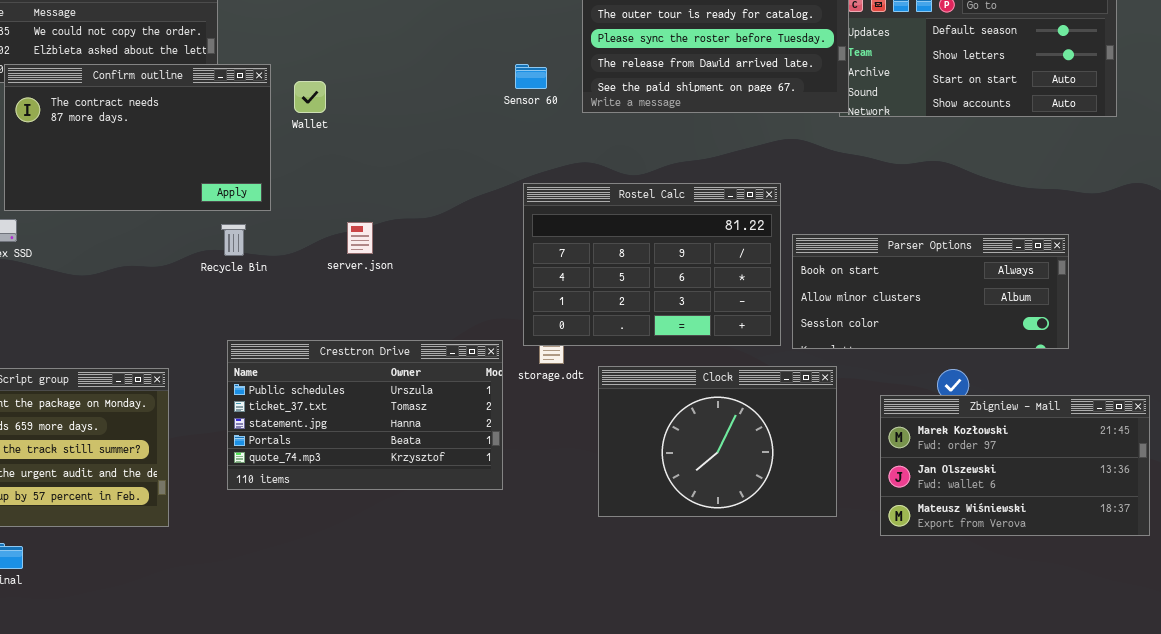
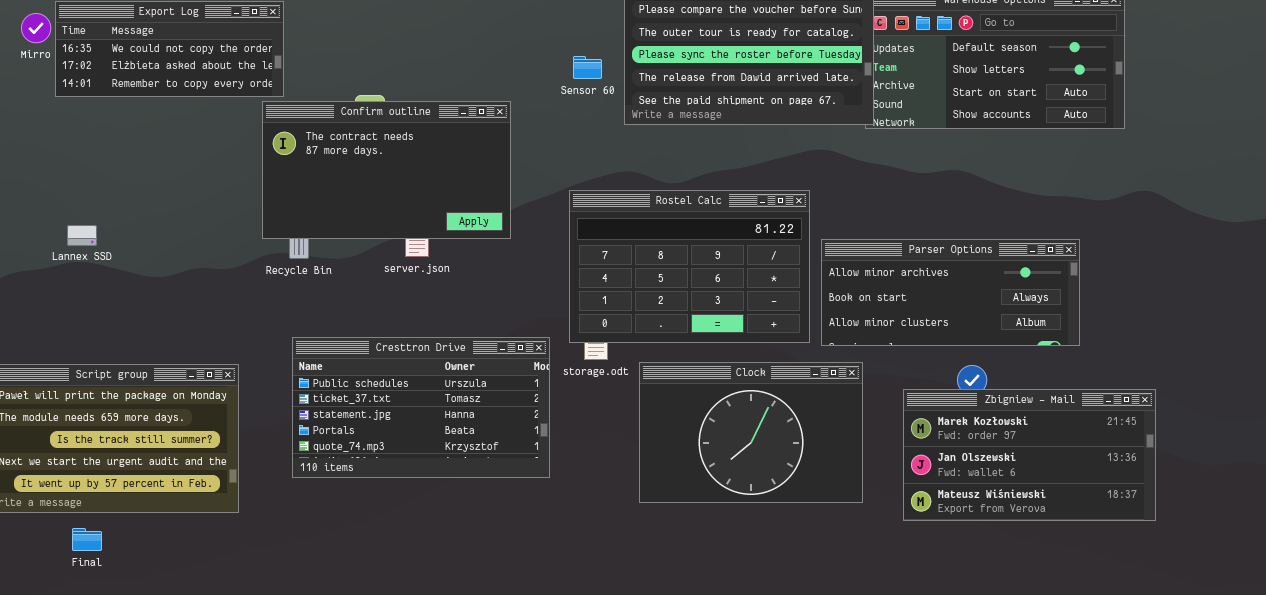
Confirm outline: [4,64,271,211] -> [262,101,511,239], moved
Sensor 60: [515,64,547,89] -> [573,56,602,79], moved
Parser Options: [792,234,1069,349] -> [821,239,1080,346], scrolled up 1 row

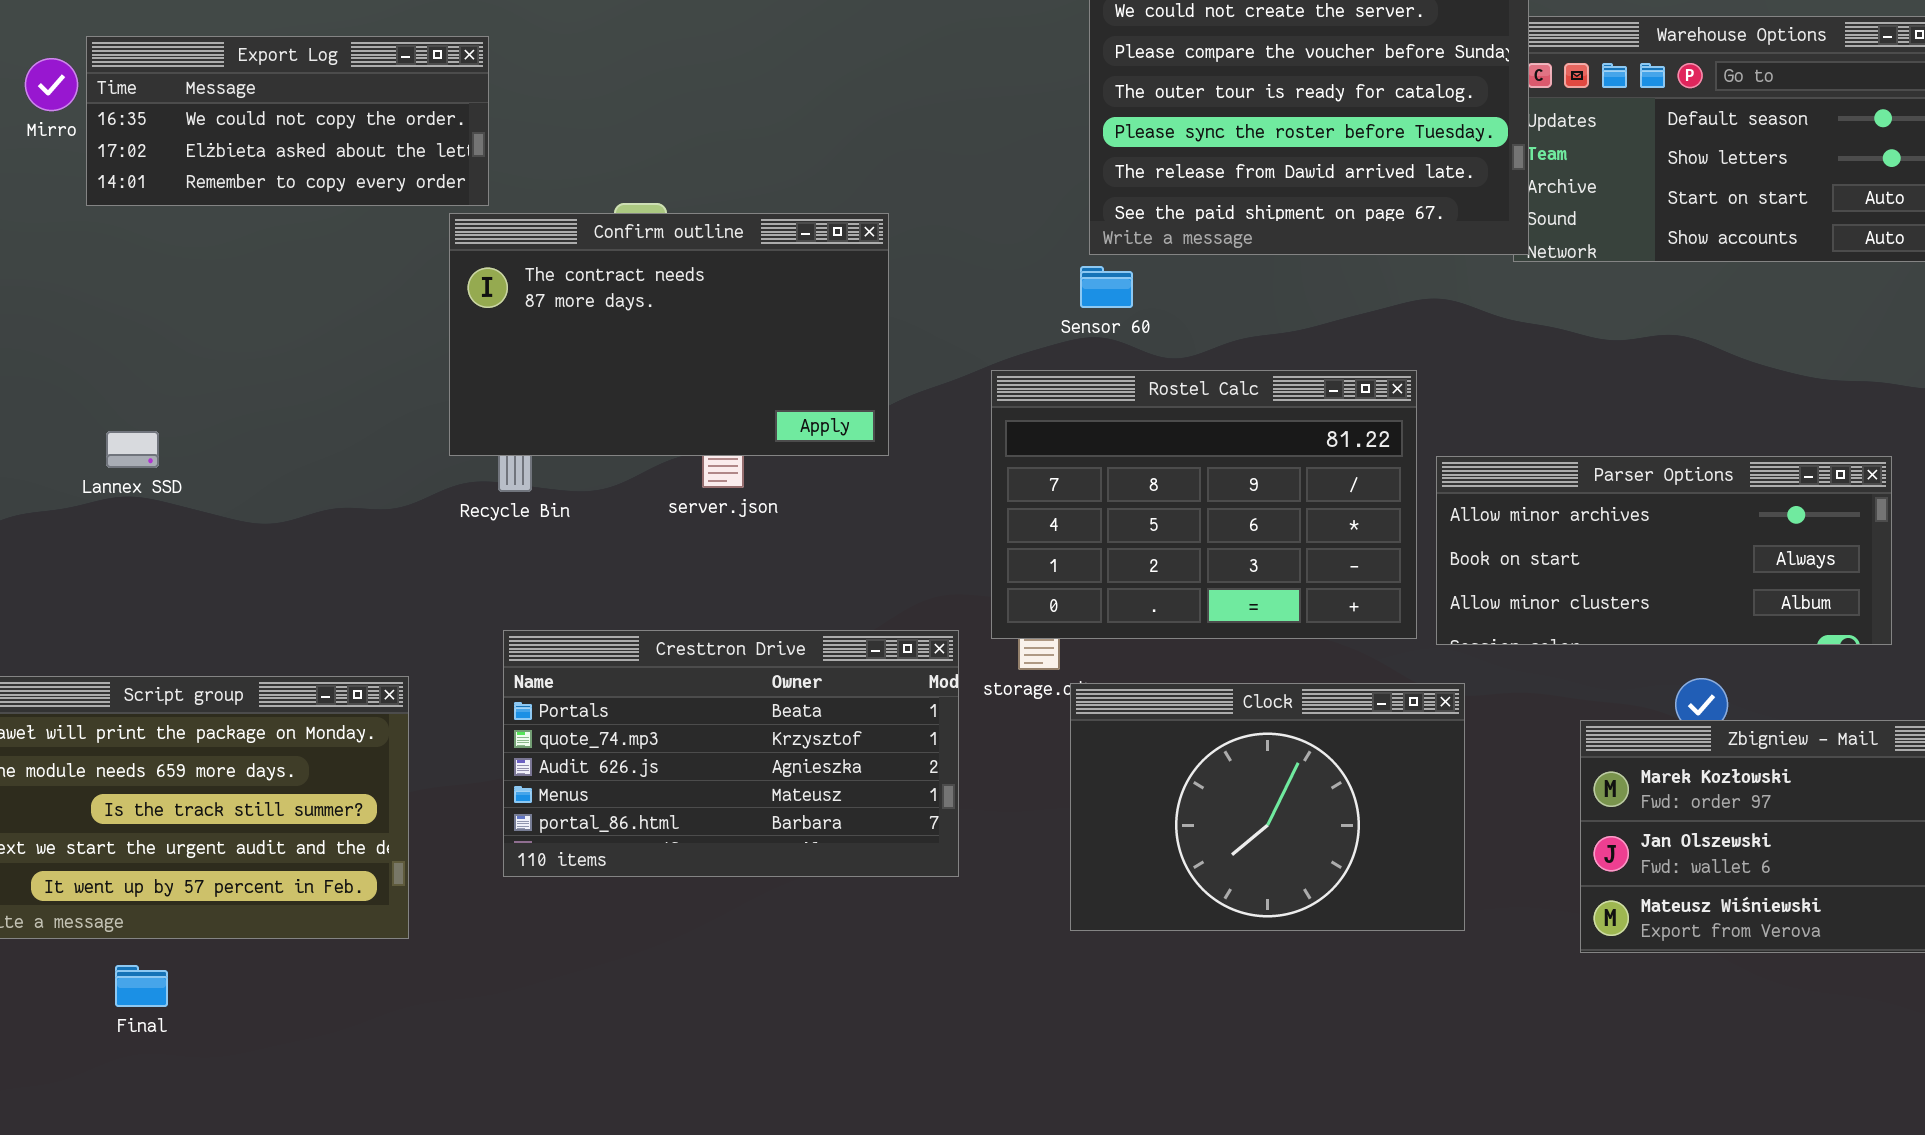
Sensor 60: [573,56,602,79] -> [1080,266,1133,308], moved
Cresttron Drive: [292,337,550,478] -> [503,630,959,877], scrolled down 3 rows
Clock: [639,362,863,503] -> [1070,683,1465,931], moved

